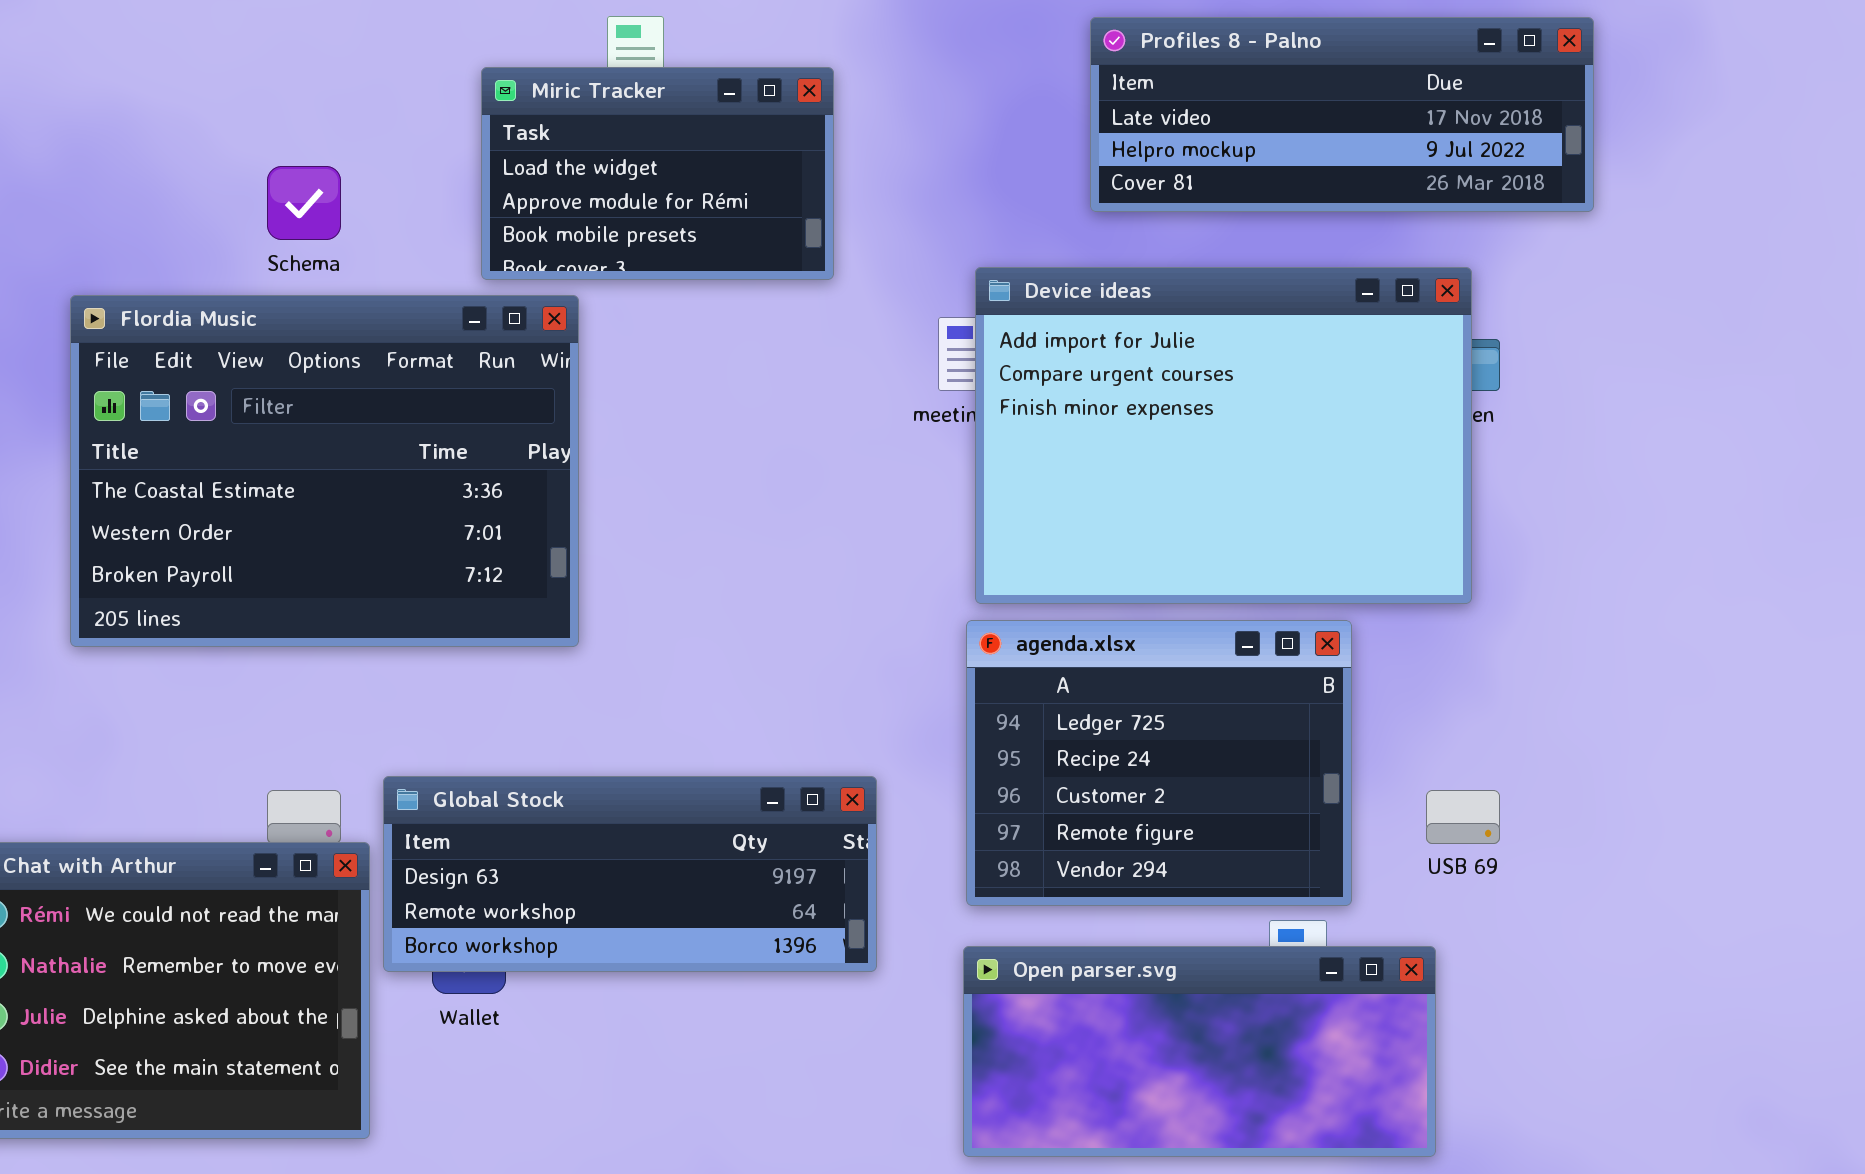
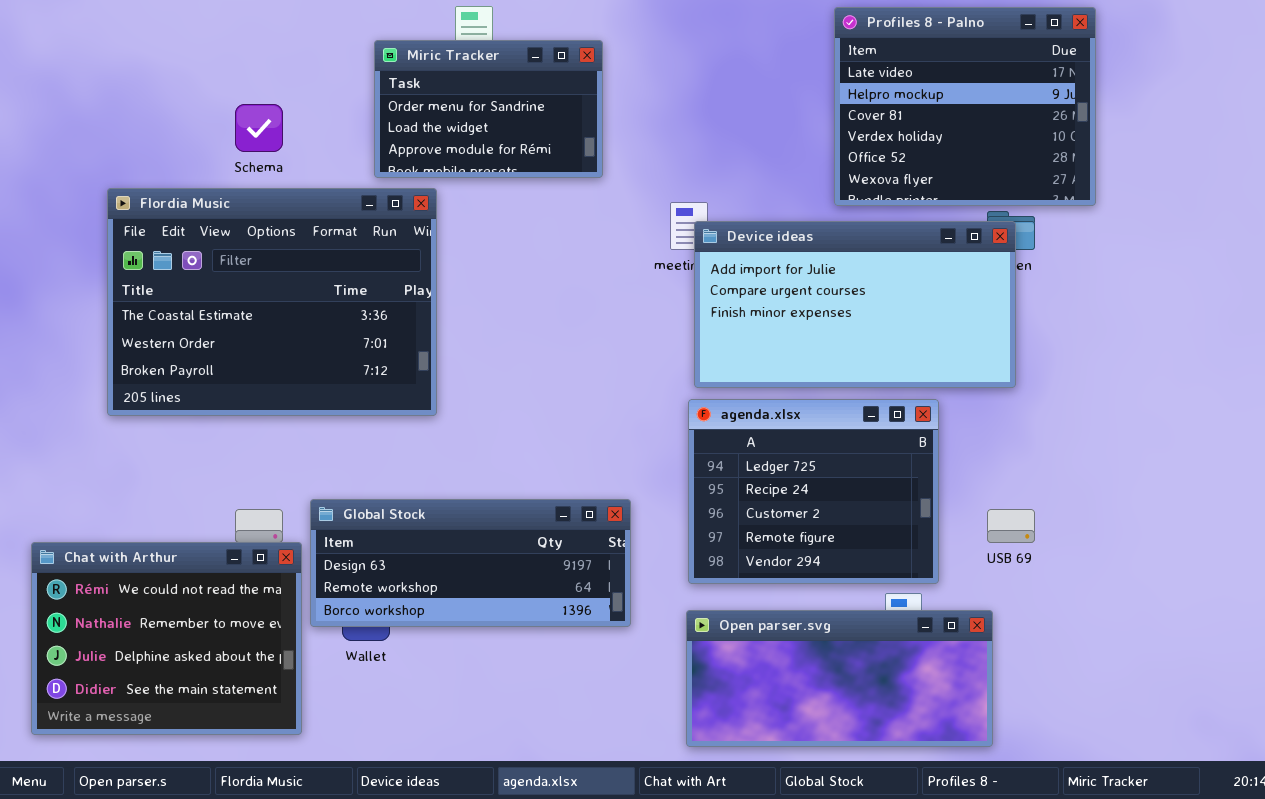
Profiles 8 - Palno: [1090,17,1594,212] -> [834,7,1096,206], resized
Miric Tracker: [481,67,834,280] -> [374,40,603,178], scrolled up 1 row
Device ideas: [975,267,1472,604] -> [694,221,1016,388], resized

